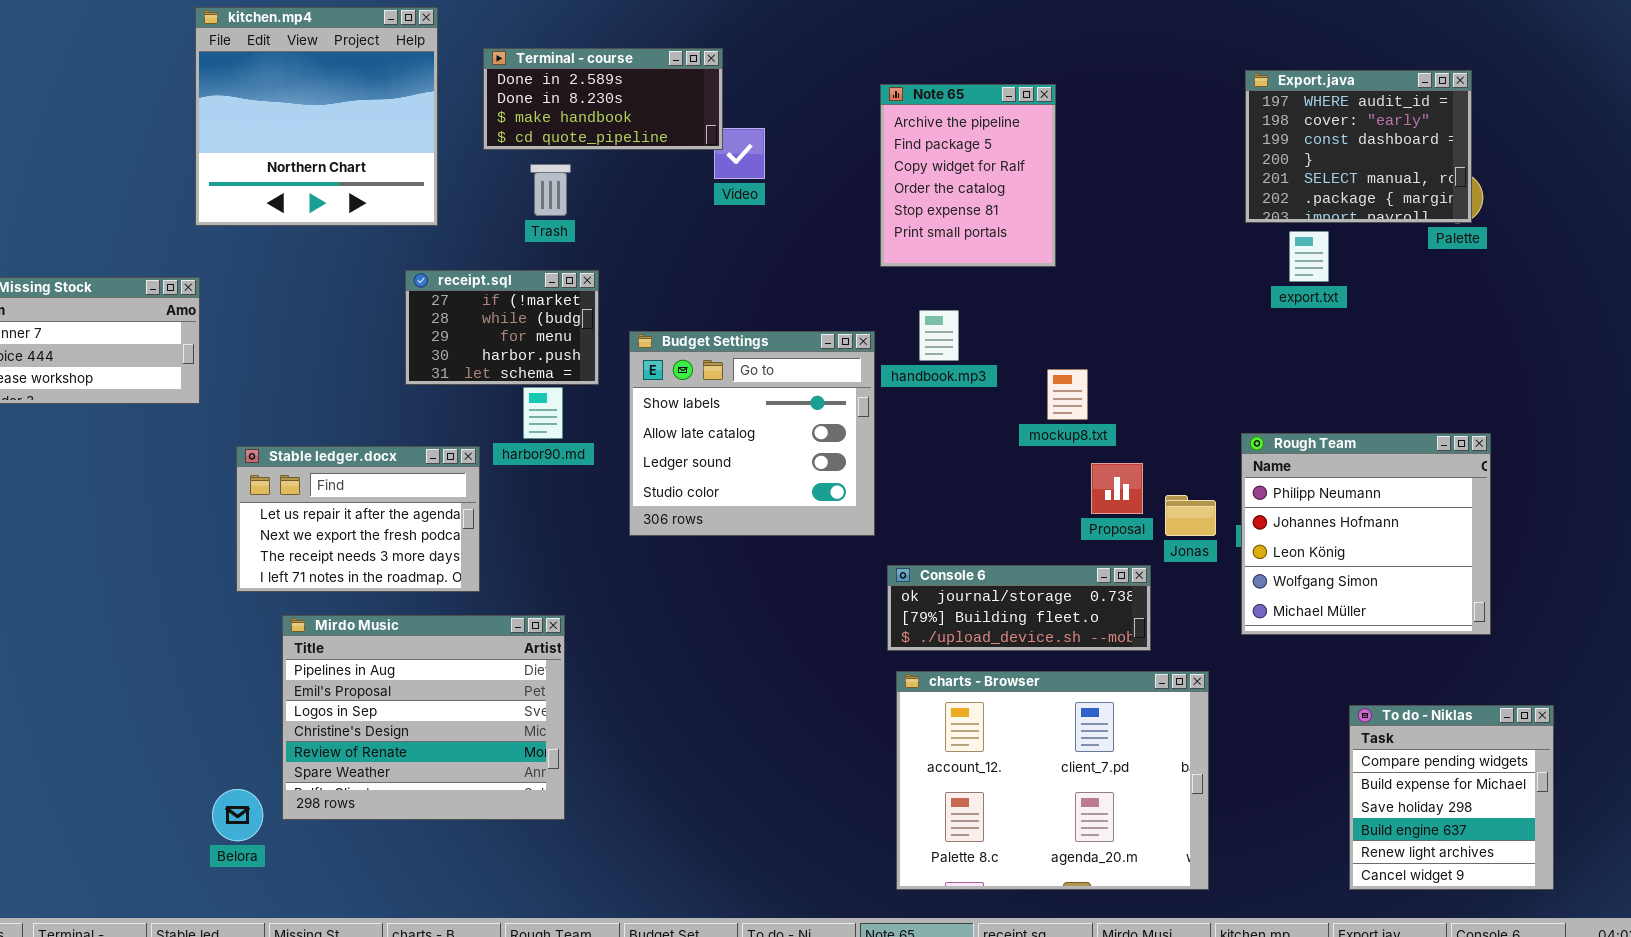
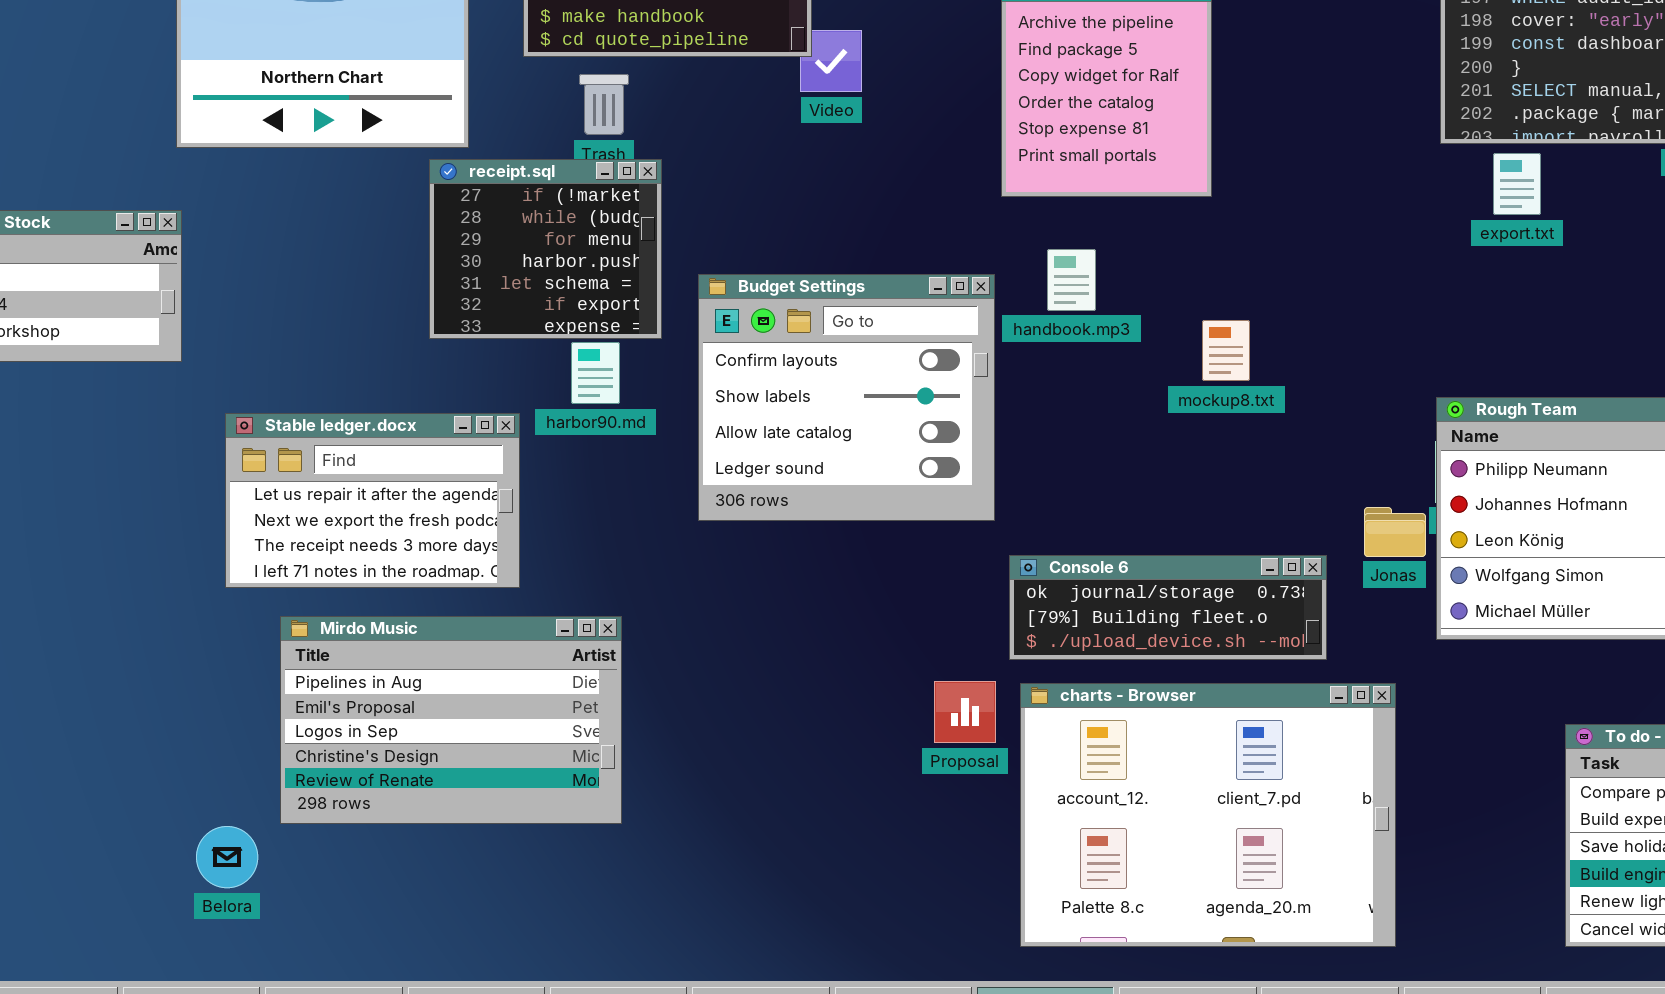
receipt.sql: [405,270,599,385] -> [429,159,662,339], resized
Budget Settings: [629,331,875,536] -> [698,274,995,521], scrolled up 1 row
Proposal: [1091,463,1143,514] -> [934,681,996,743], moved
Jonas: [1165,495,1216,536] -> [1364,507,1426,557], moved
Mirdo Music: [282,615,565,820] -> [280,616,622,824], resized

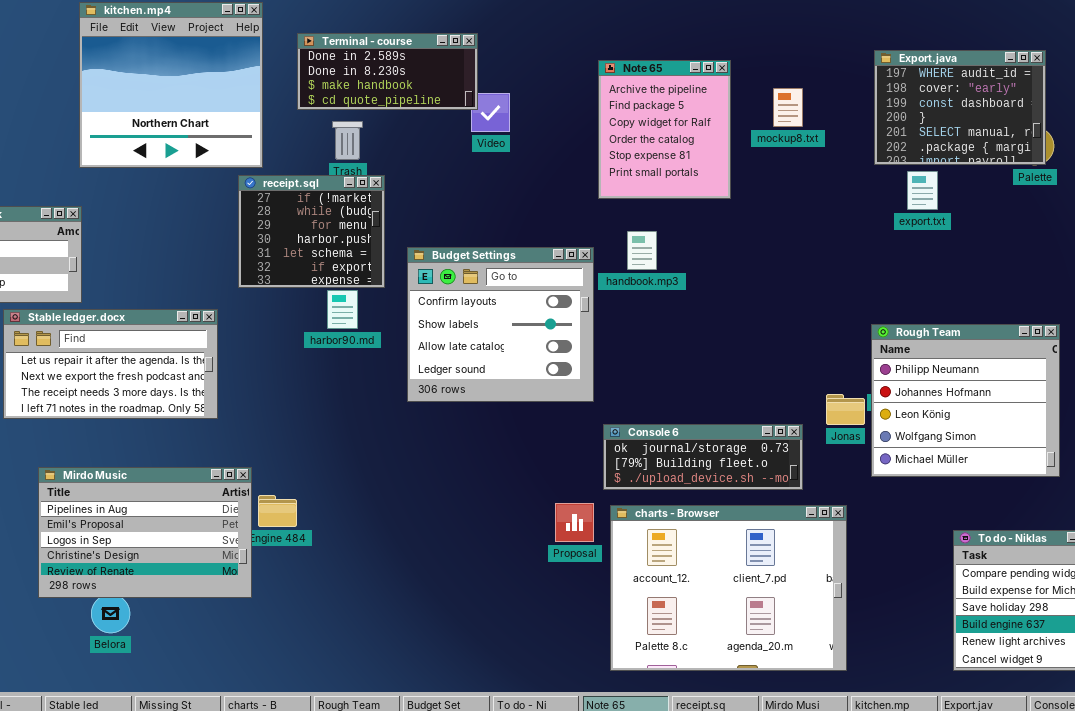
mockup8.txt: [1202,320,1250,381] -> [773,88,803,127], moved
Stable ledger.docx: [225,413,520,588] -> [3,309,218,419], moved, resized
Mirdo Music: [280,616,622,824] -> [38,467,252,598], moved

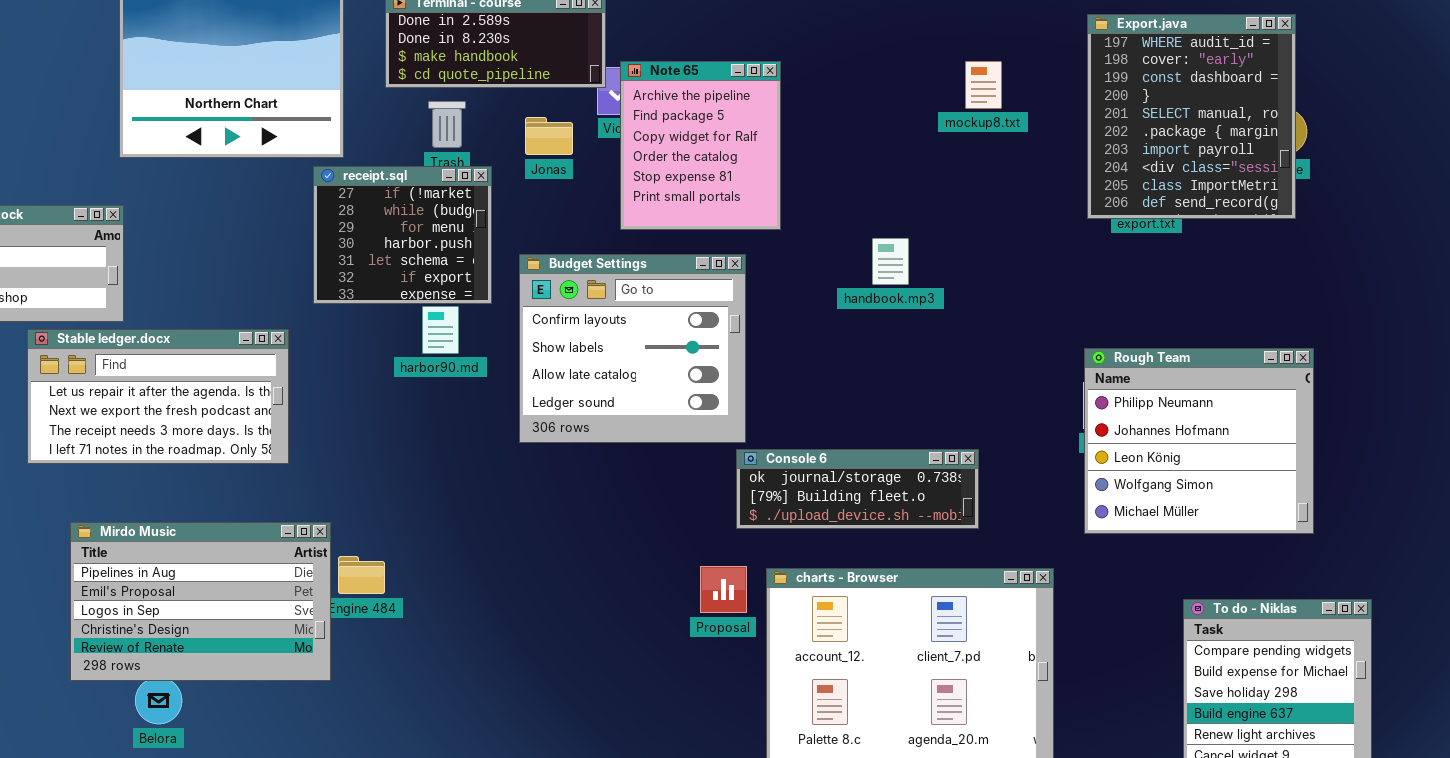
Export.java: [874,50,1046,165] -> [1087,14,1296,219], resized
Note 65: [598,60,731,199] -> [620,61,781,230], moved
handbook.mp3: [627,231,657,270] -> [872,238,909,285], moved
Jonas: [826,394,865,425] -> [525,117,573,155], moved
Console 6: [603,424,803,490] -> [736,449,979,529], moved

